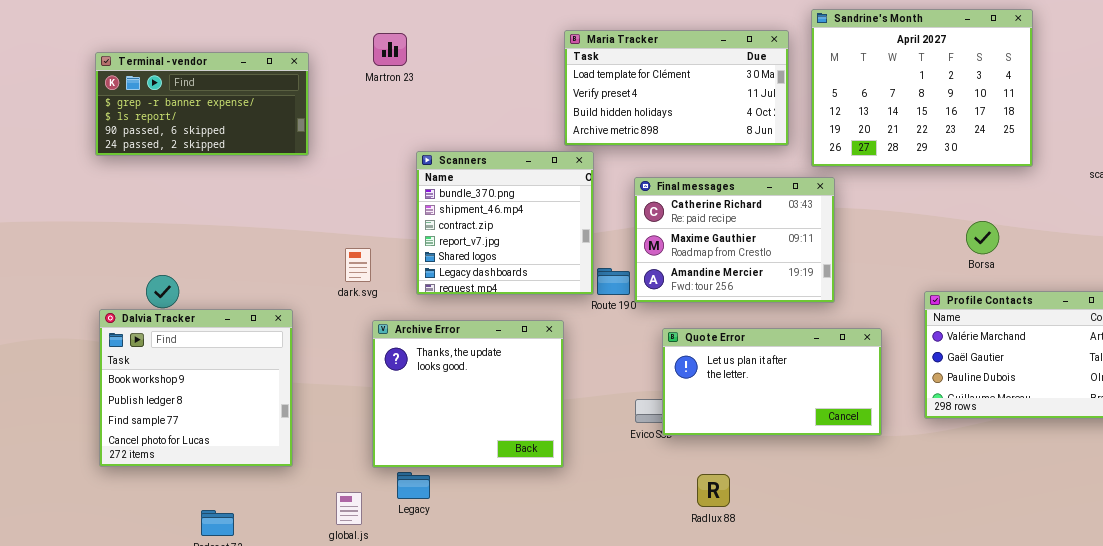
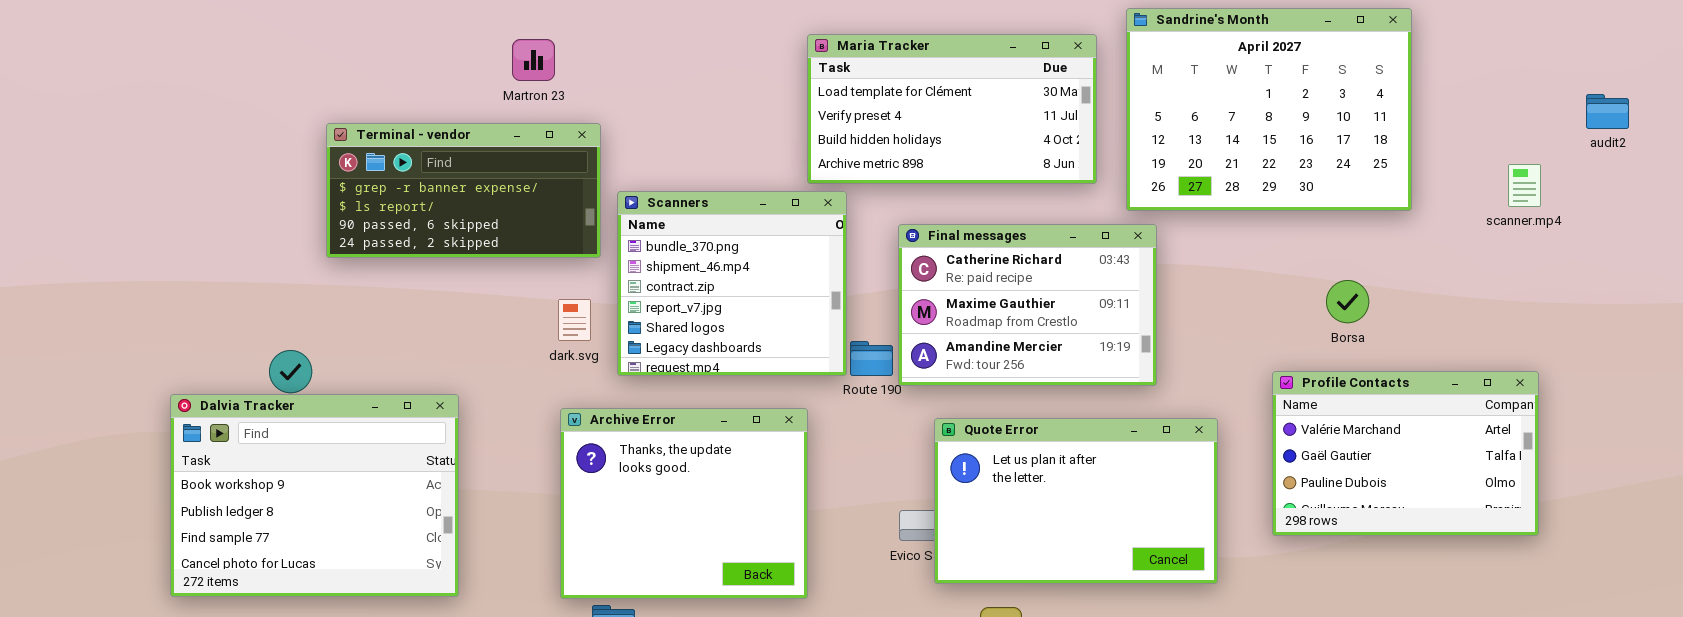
Martron 23: [373,33,407,66] -> [512,39,555,81], moved
Terminal - vendor: [95,52,309,156] -> [326,123,601,258], moved
dark.svg: [345,248,371,282] -> [558,299,591,341], moved
Dalvia Tracker: [99,309,293,467] -> [170,394,459,597], resized
Quote Error: [662,328,882,436] -> [934,418,1218,584], resized

